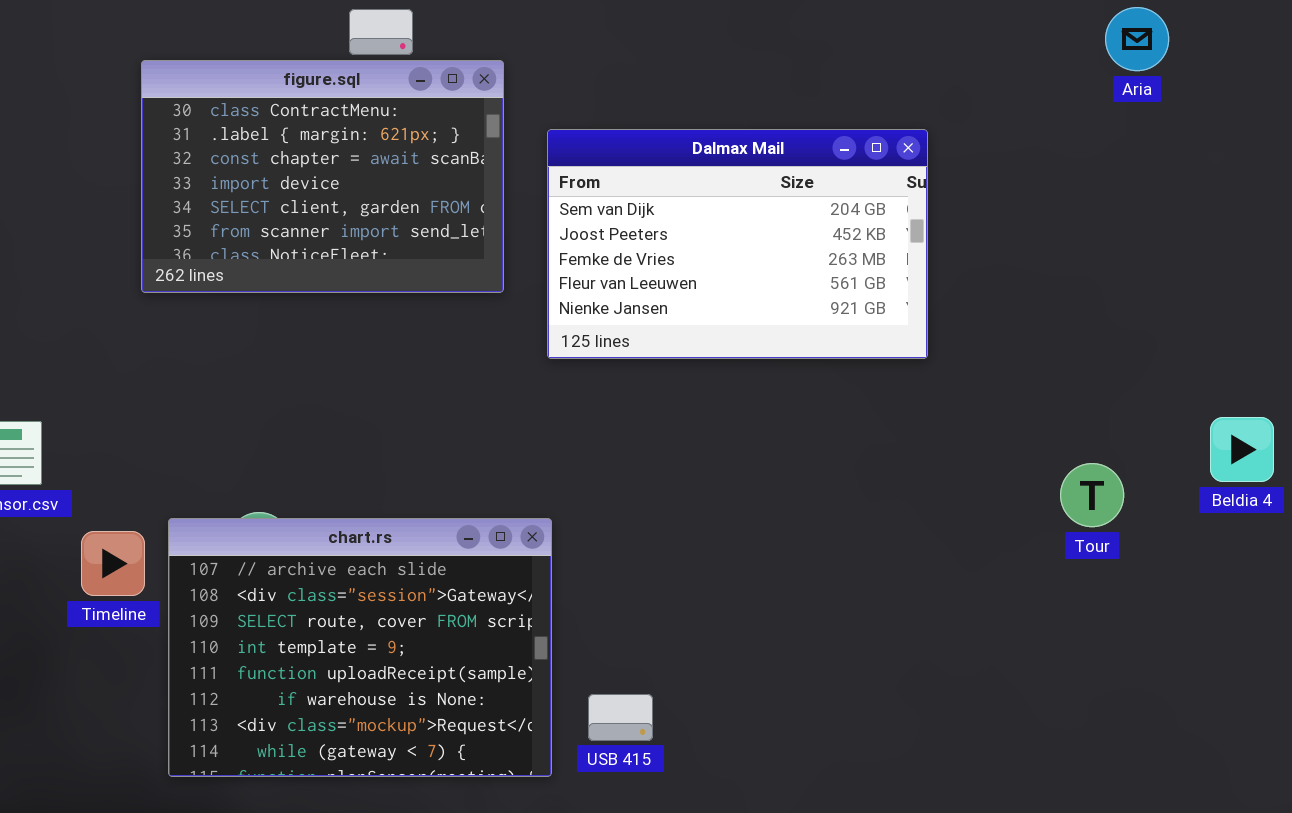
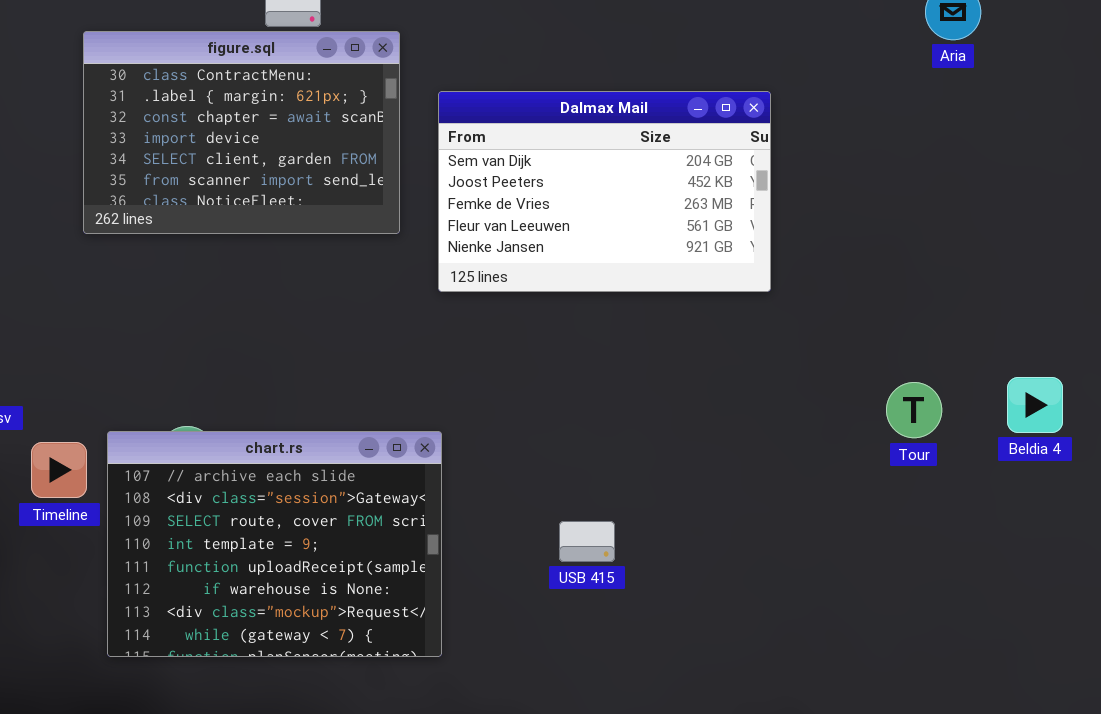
Beldia 4: [1210,417,1274,482] -> [1007,377,1063,433], moved
USB 415: [588,694,653,741] -> [559,521,615,562], moved

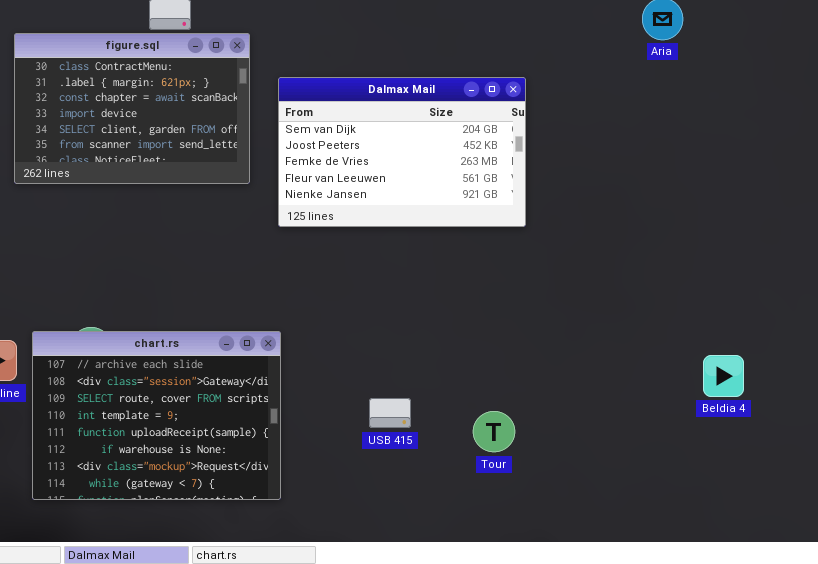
Beldia 4: [1007,377,1063,433] -> [703,355,744,397], moved
Tour: [886,382,942,438] -> [473,411,515,452], moved

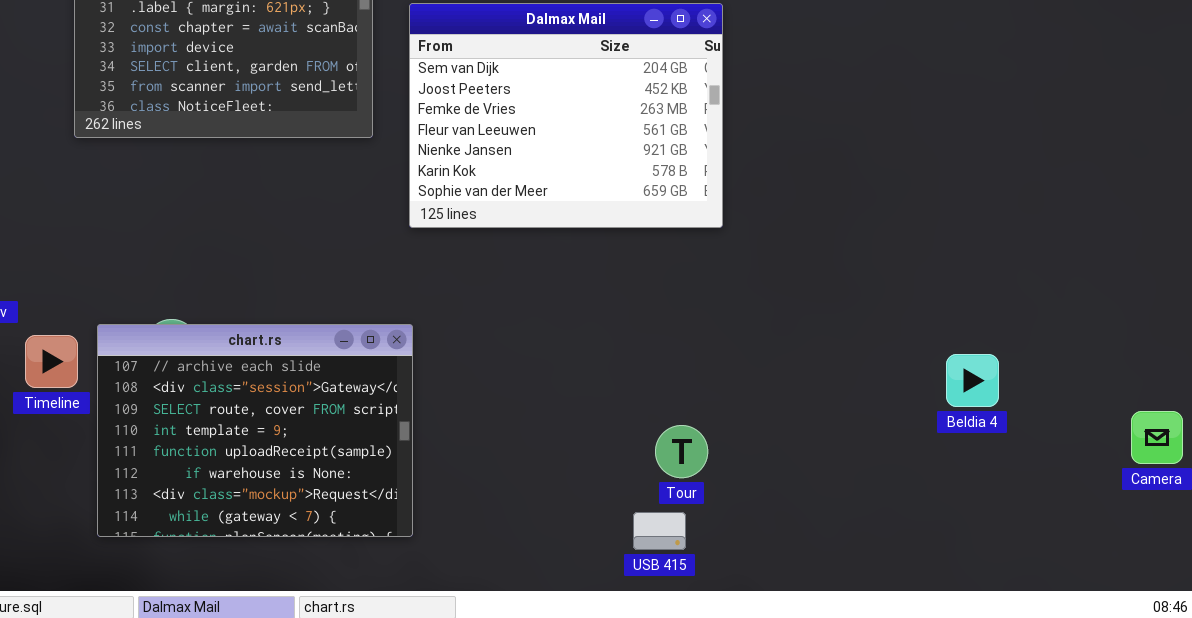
Dalmax Mail: [278,77,526,227] -> [409,3,723,228], resized
USB 415: [369,398,411,428] -> [633,512,686,550], moved

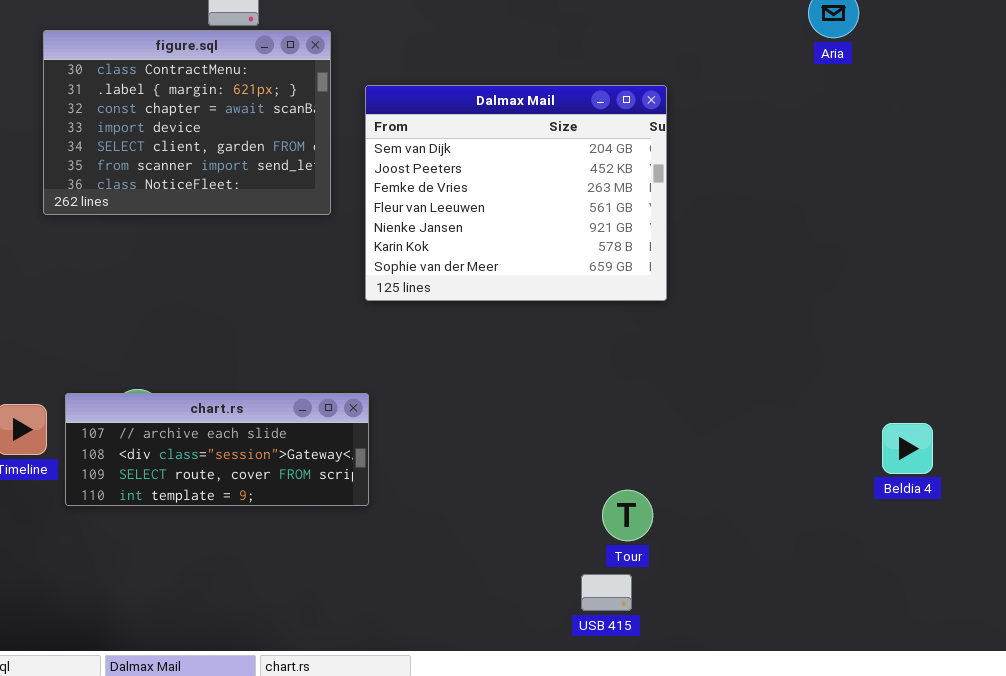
chart.rs: [97,324,413,537] -> [65,393,369,506], resized

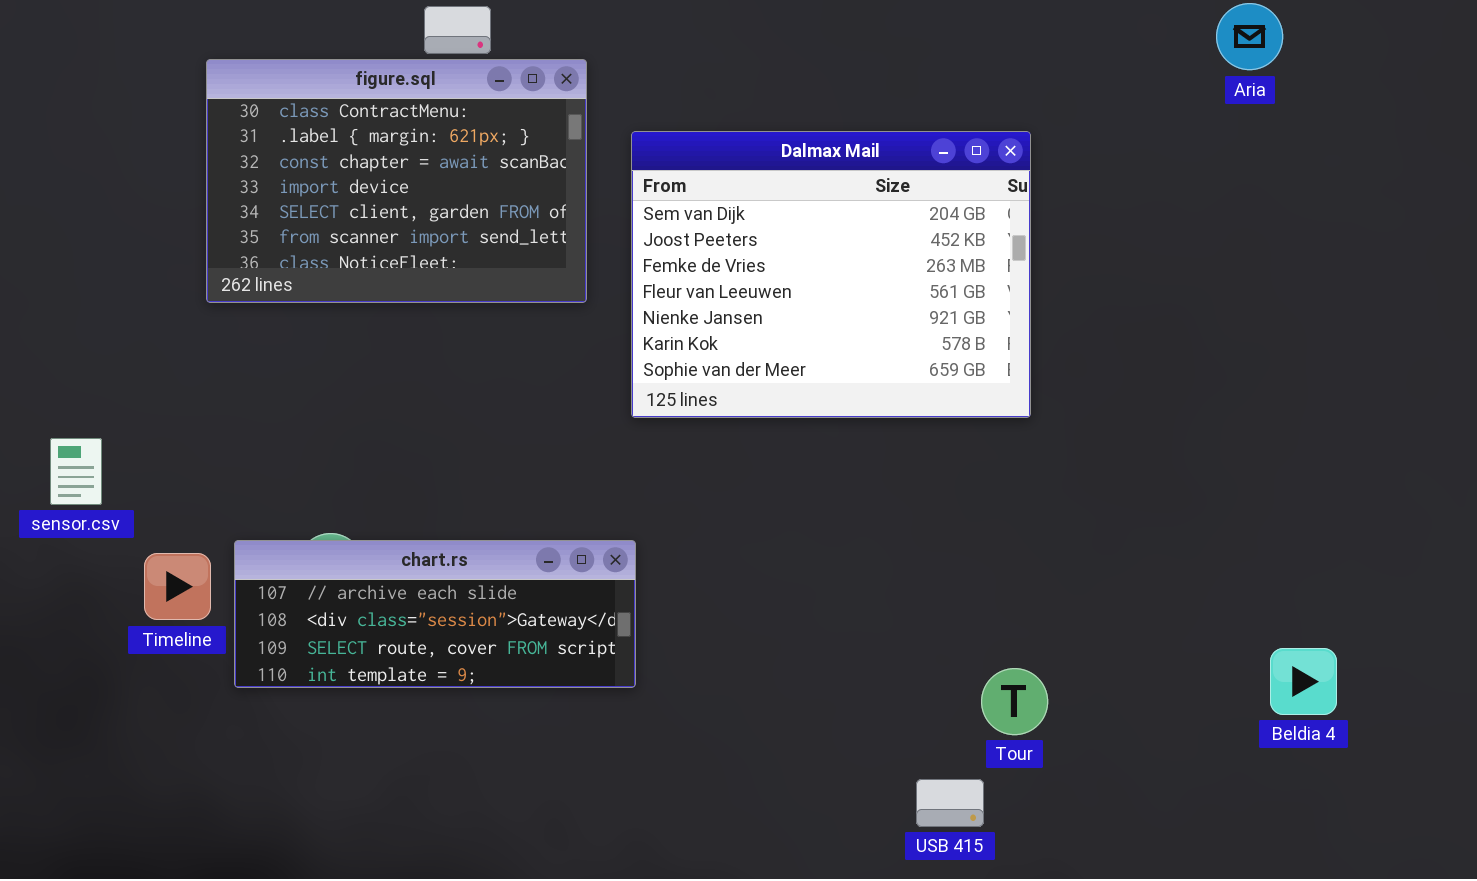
Beldia 4: [882,423,933,474] -> [1270,648,1337,715], moved
Tour: [602,490,653,541] -> [981,668,1048,735], moved

